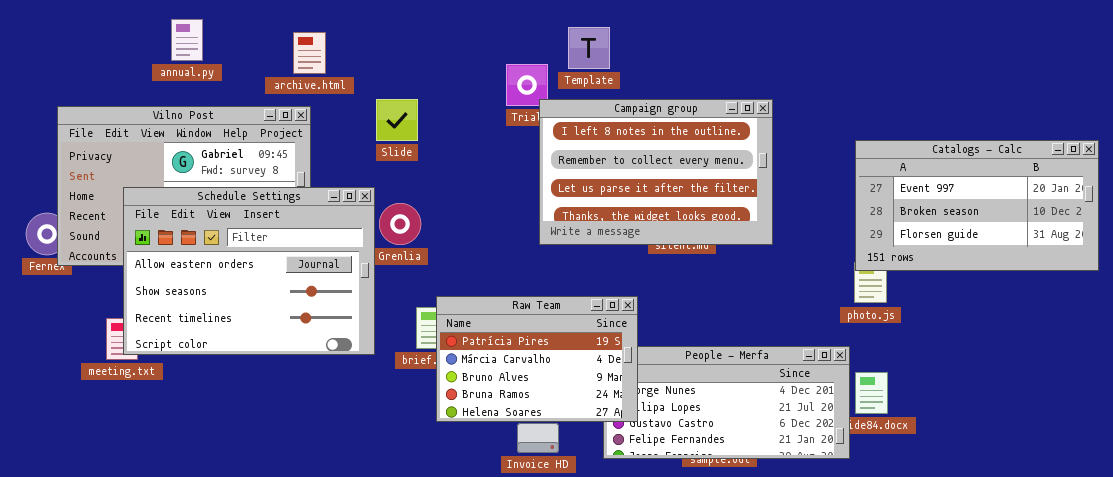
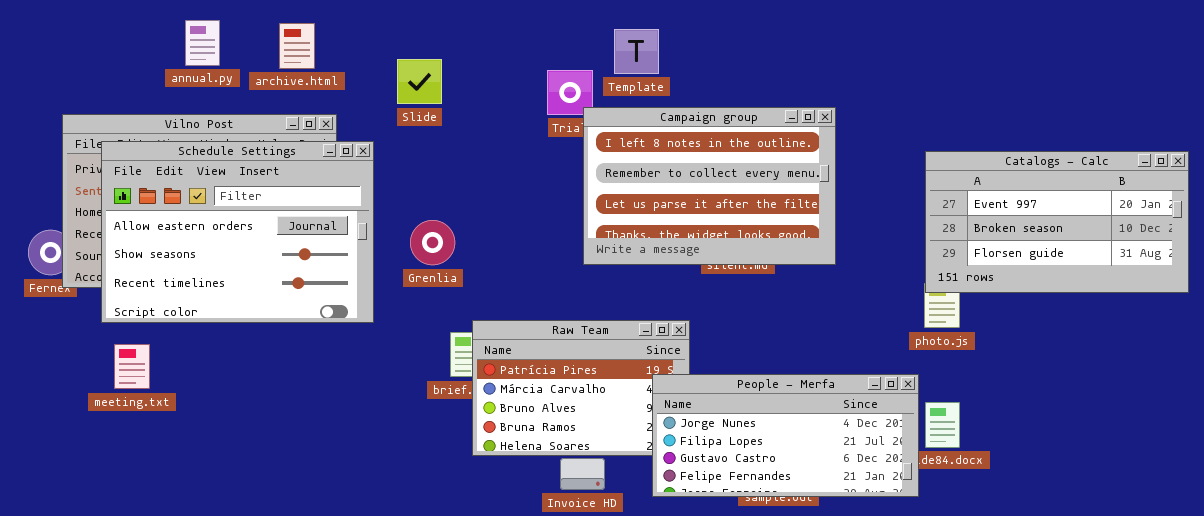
archive.html: [293,32,326,74] -> [279,23,315,69], moved
Slide: [376,99,418,141] -> [397,59,442,104], moved
Schedule Settings: [123,187,375,355] -> [101,141,374,323], moved
People - Merfa: [603,346,850,459] -> [652,374,919,497], raised

